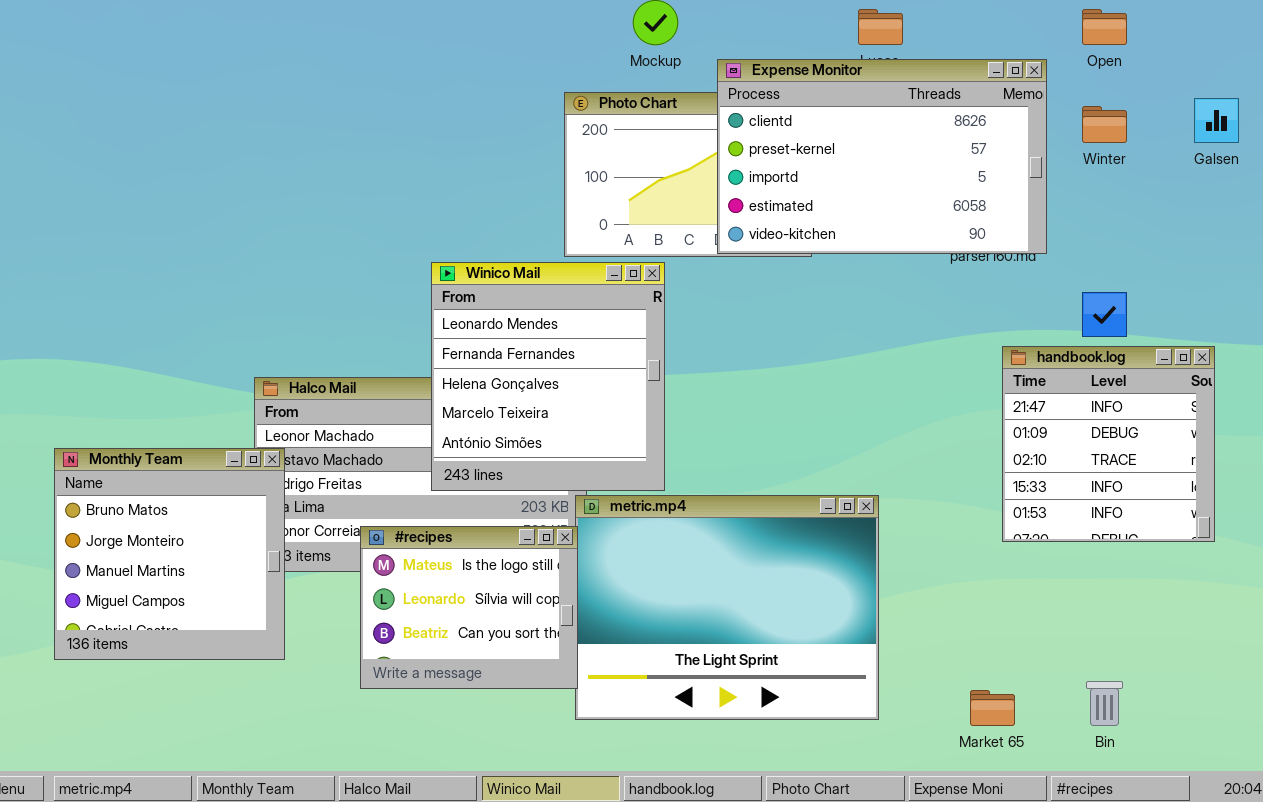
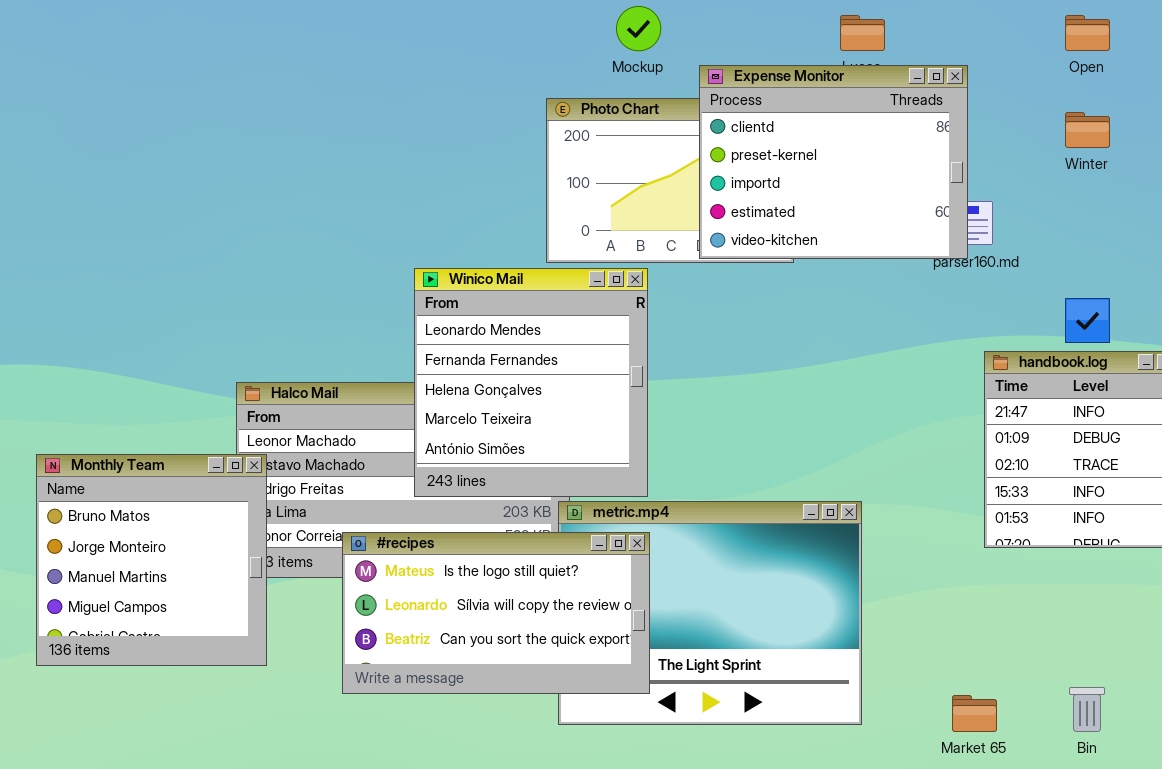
Expense Monitor: [717,59,1047,254] -> [699,65,968,259], resized
#recipes: [360,526,578,689] -> [342,532,650,694], resized

